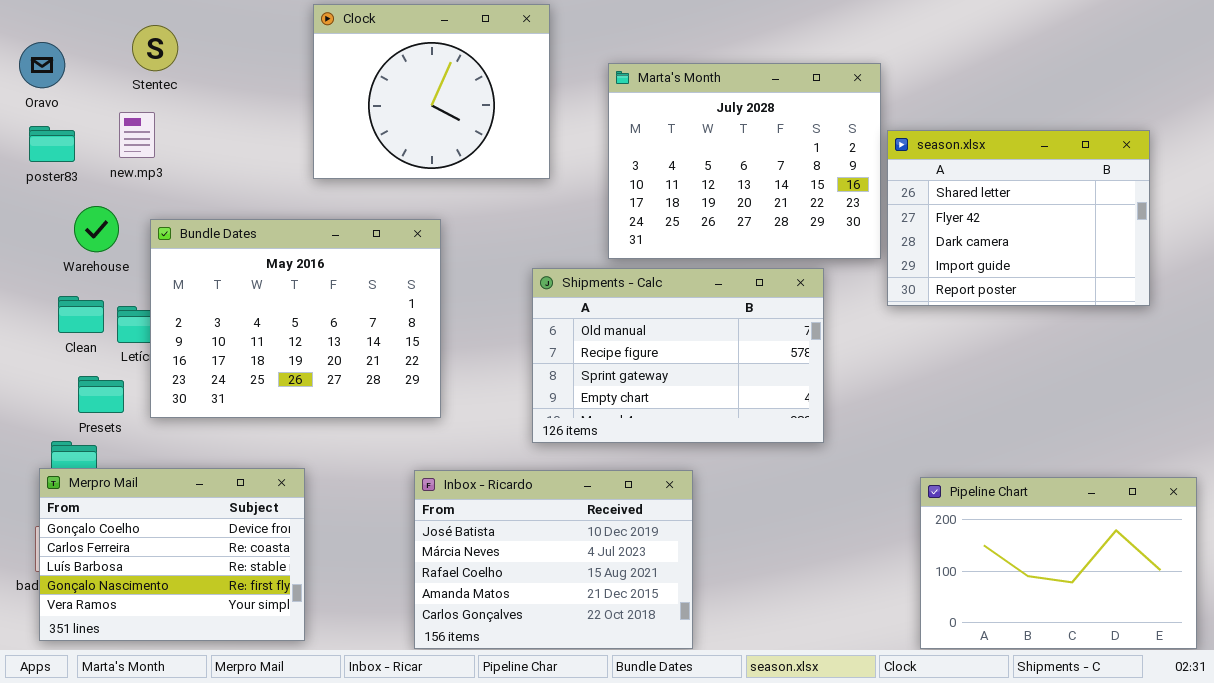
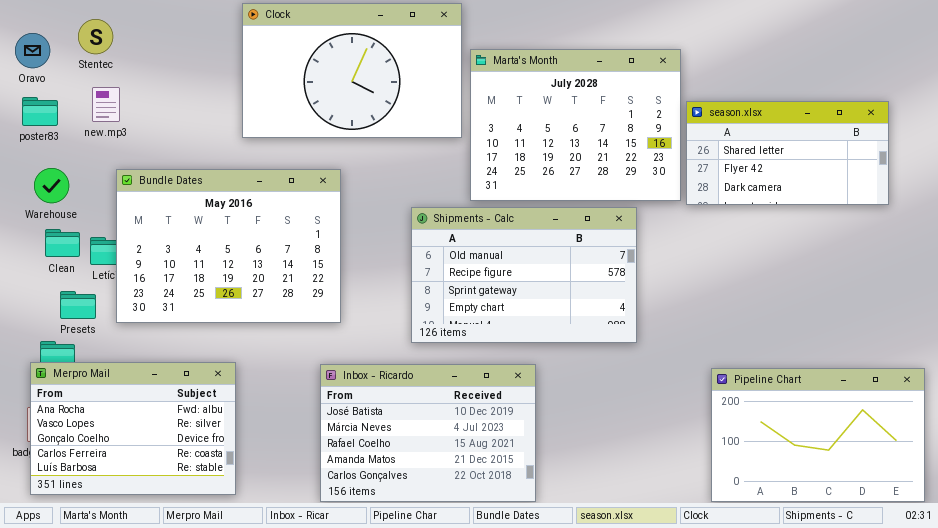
Clock: [313,4,550,179] -> [242,3,462,138], resized
Stentec: [132,25,178,71] -> [78,19,113,54], moved
season.xlsx: [887,130,1150,306] -> [686,101,889,205], resized
Warehouse: [74,206,119,252] -> [34,168,69,203], moved
Merpro Mail: [39,468,305,641] -> [30,362,236,495], scrolled up 2 rows

